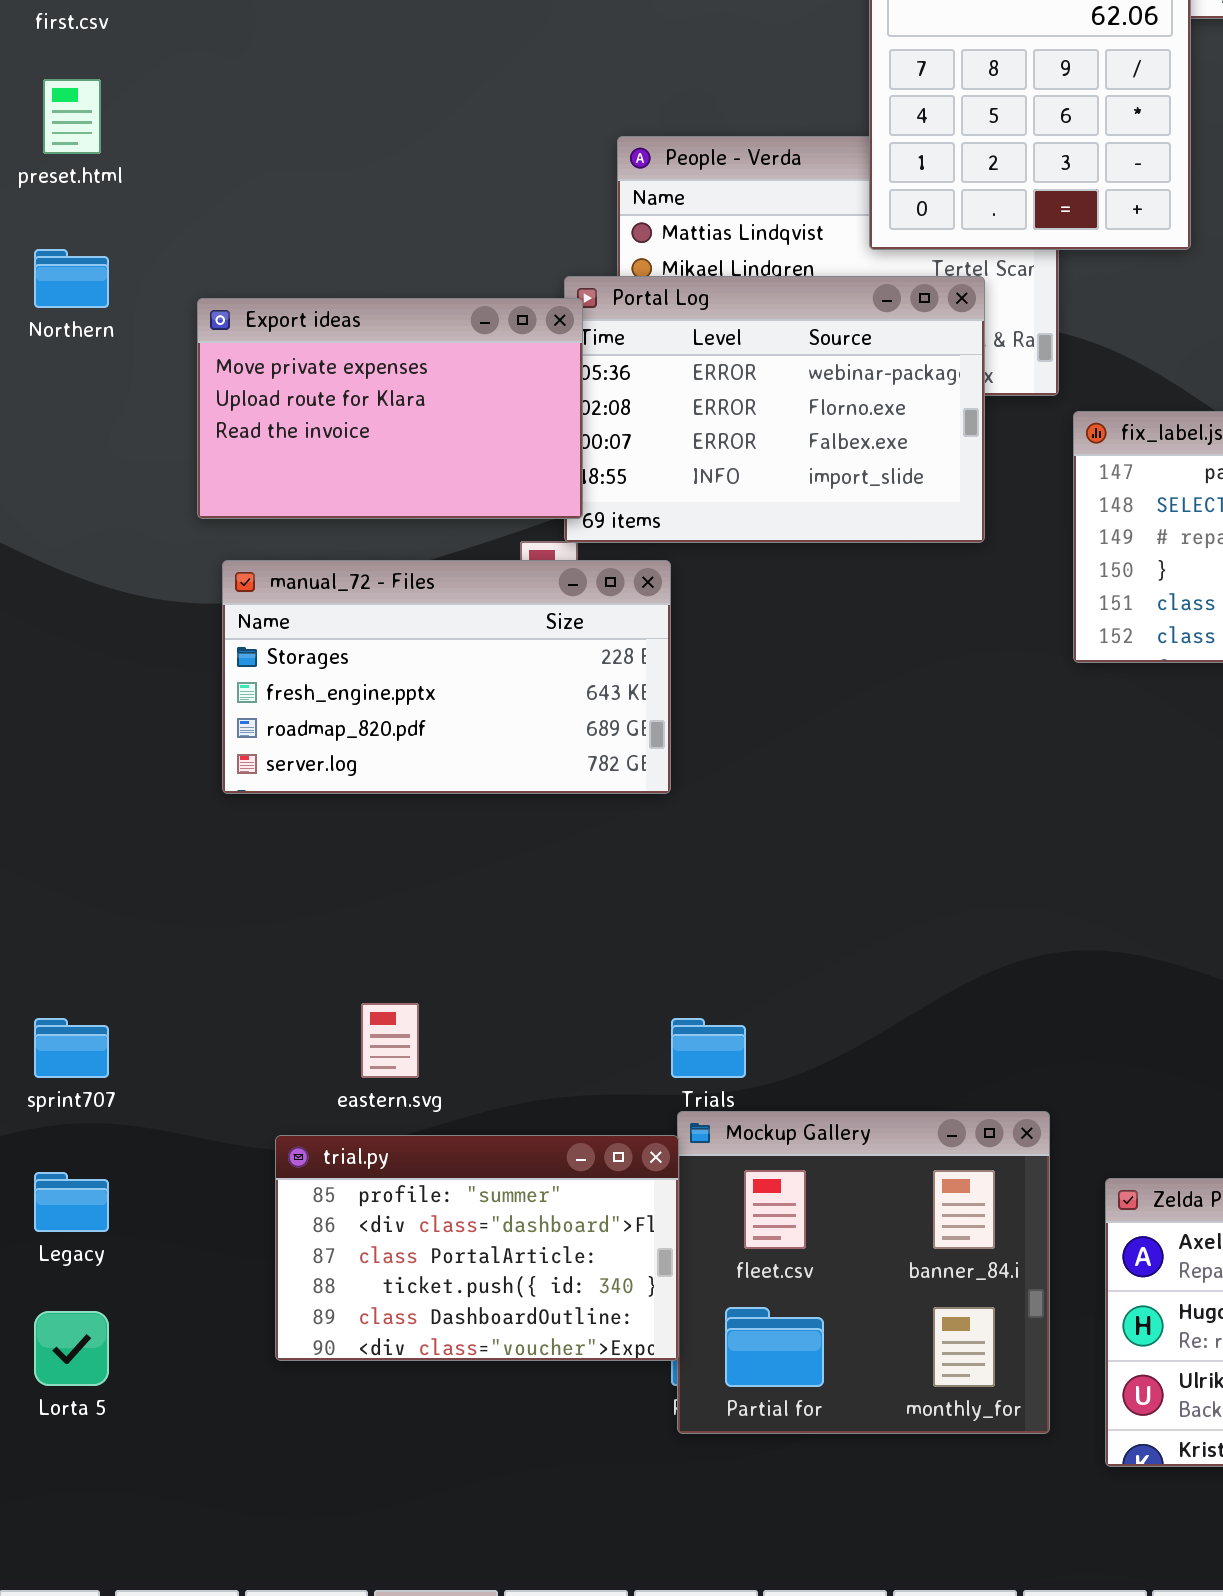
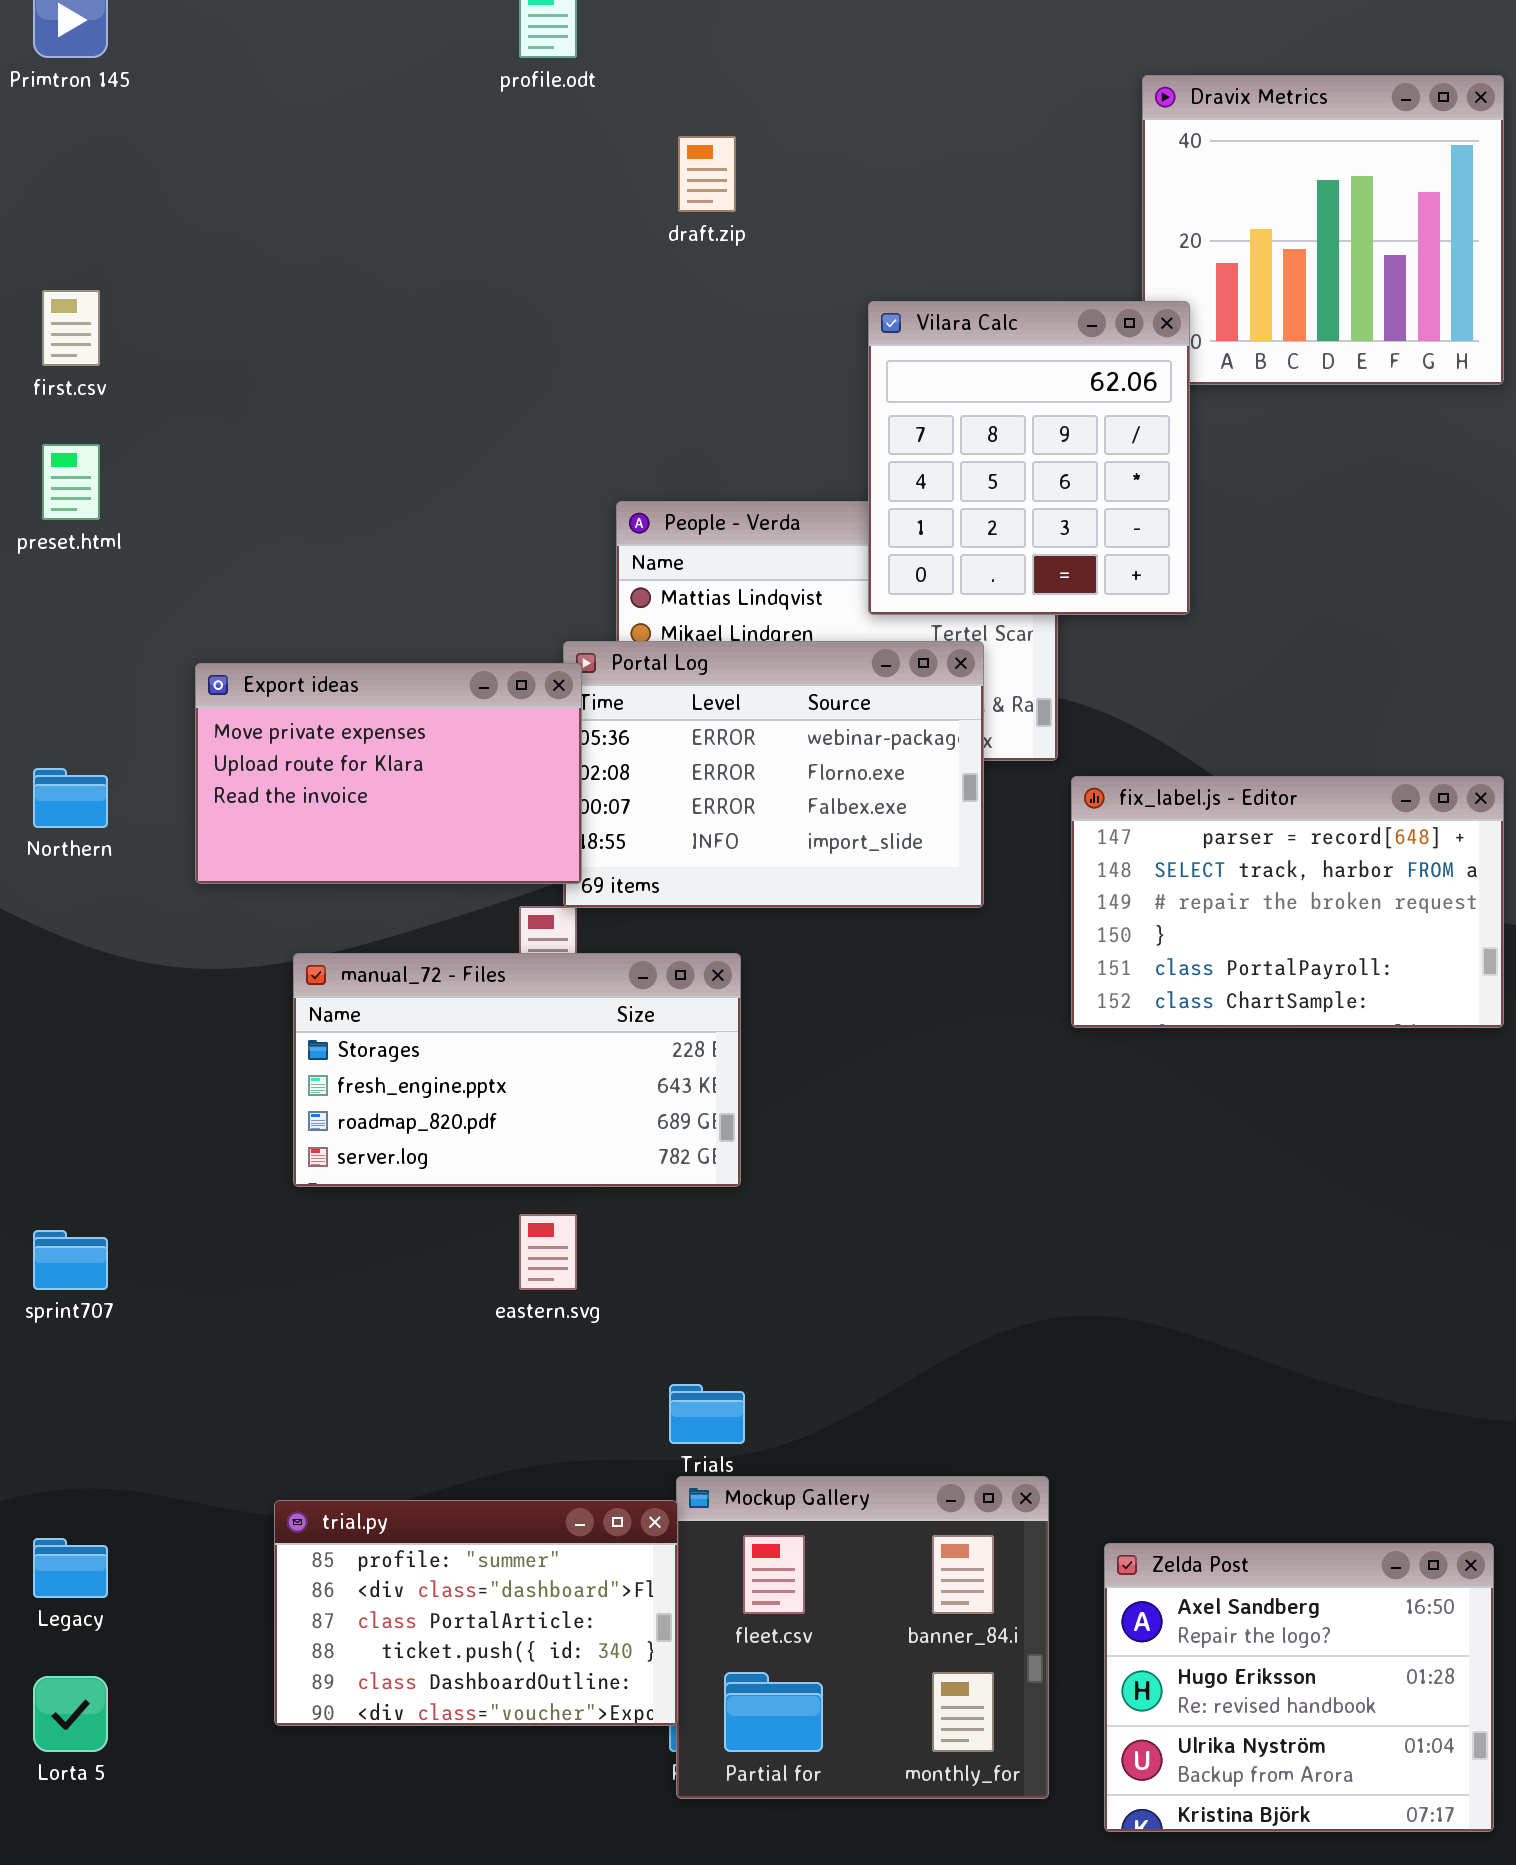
Northern: [34,249,109,308] -> [33,768,108,828], moved
manual_72 - Files: [222,560,671,794] -> [293,953,741,1187], moved
eastern.svg: [361,1003,419,1078] -> [519,1214,577,1290], moved
sprint707: [34,1018,109,1078] -> [33,1230,108,1290], moved

